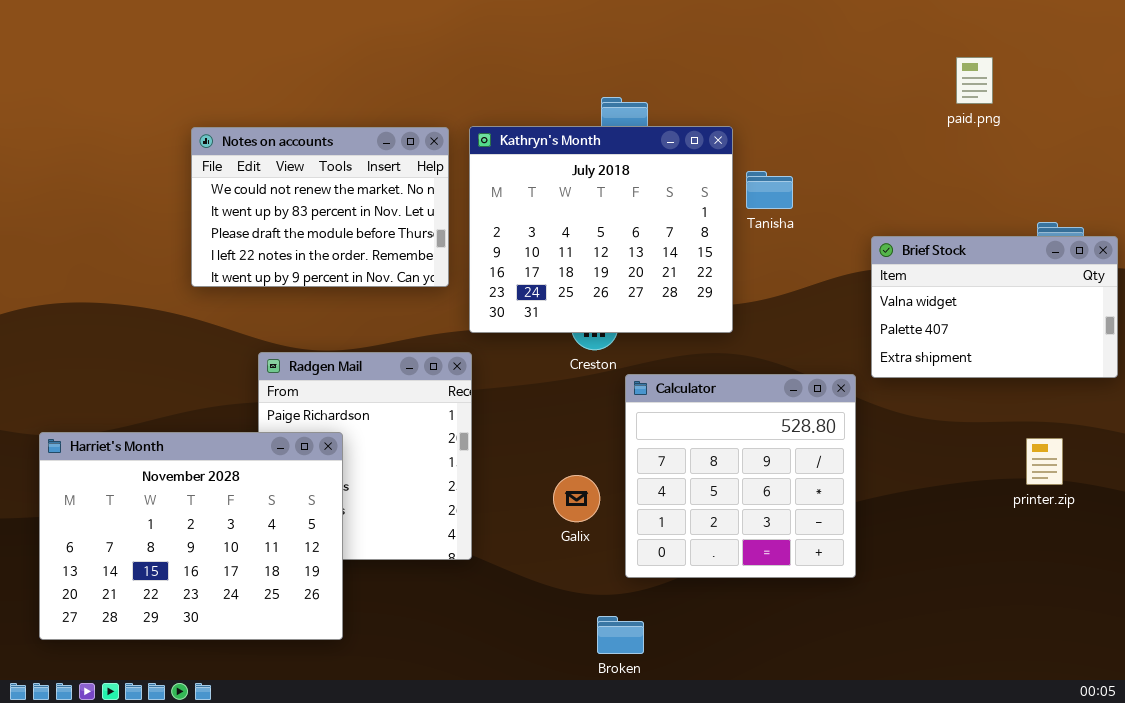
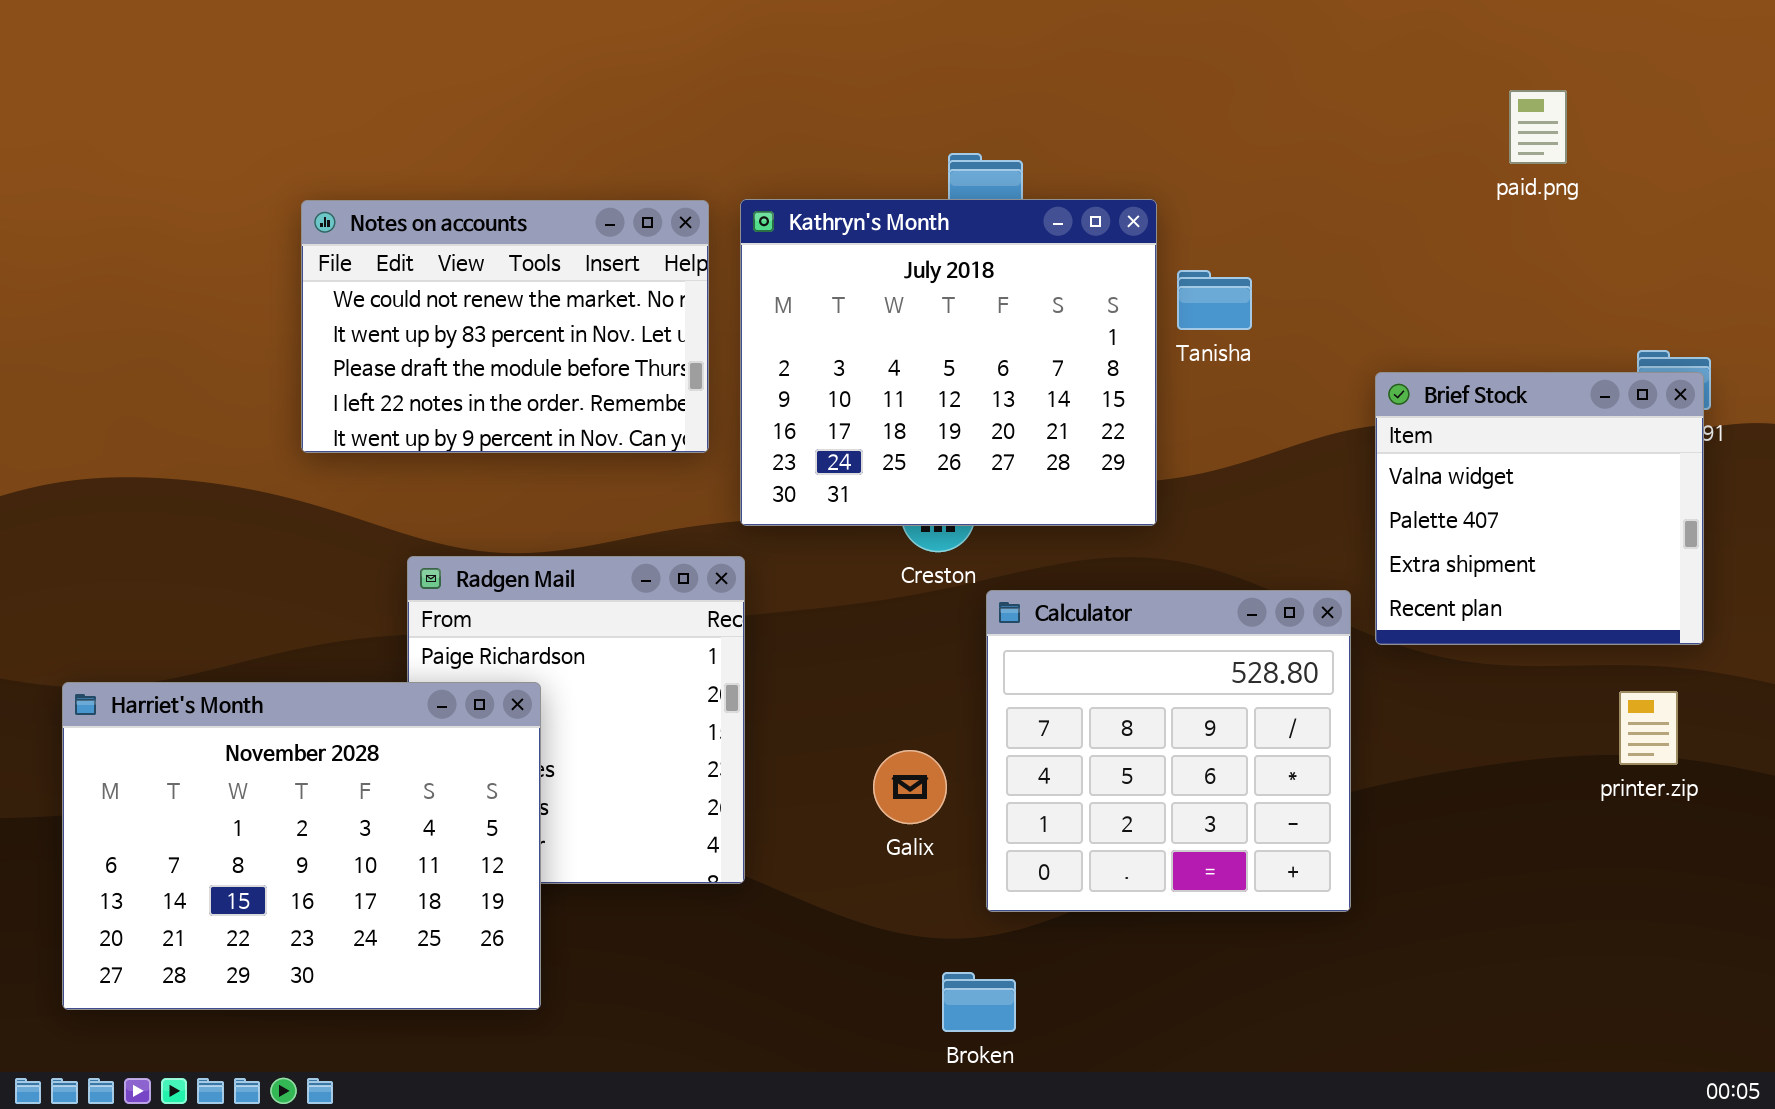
Brief Stock: [871,236,1118,378] -> [1375,372,1704,645], resized

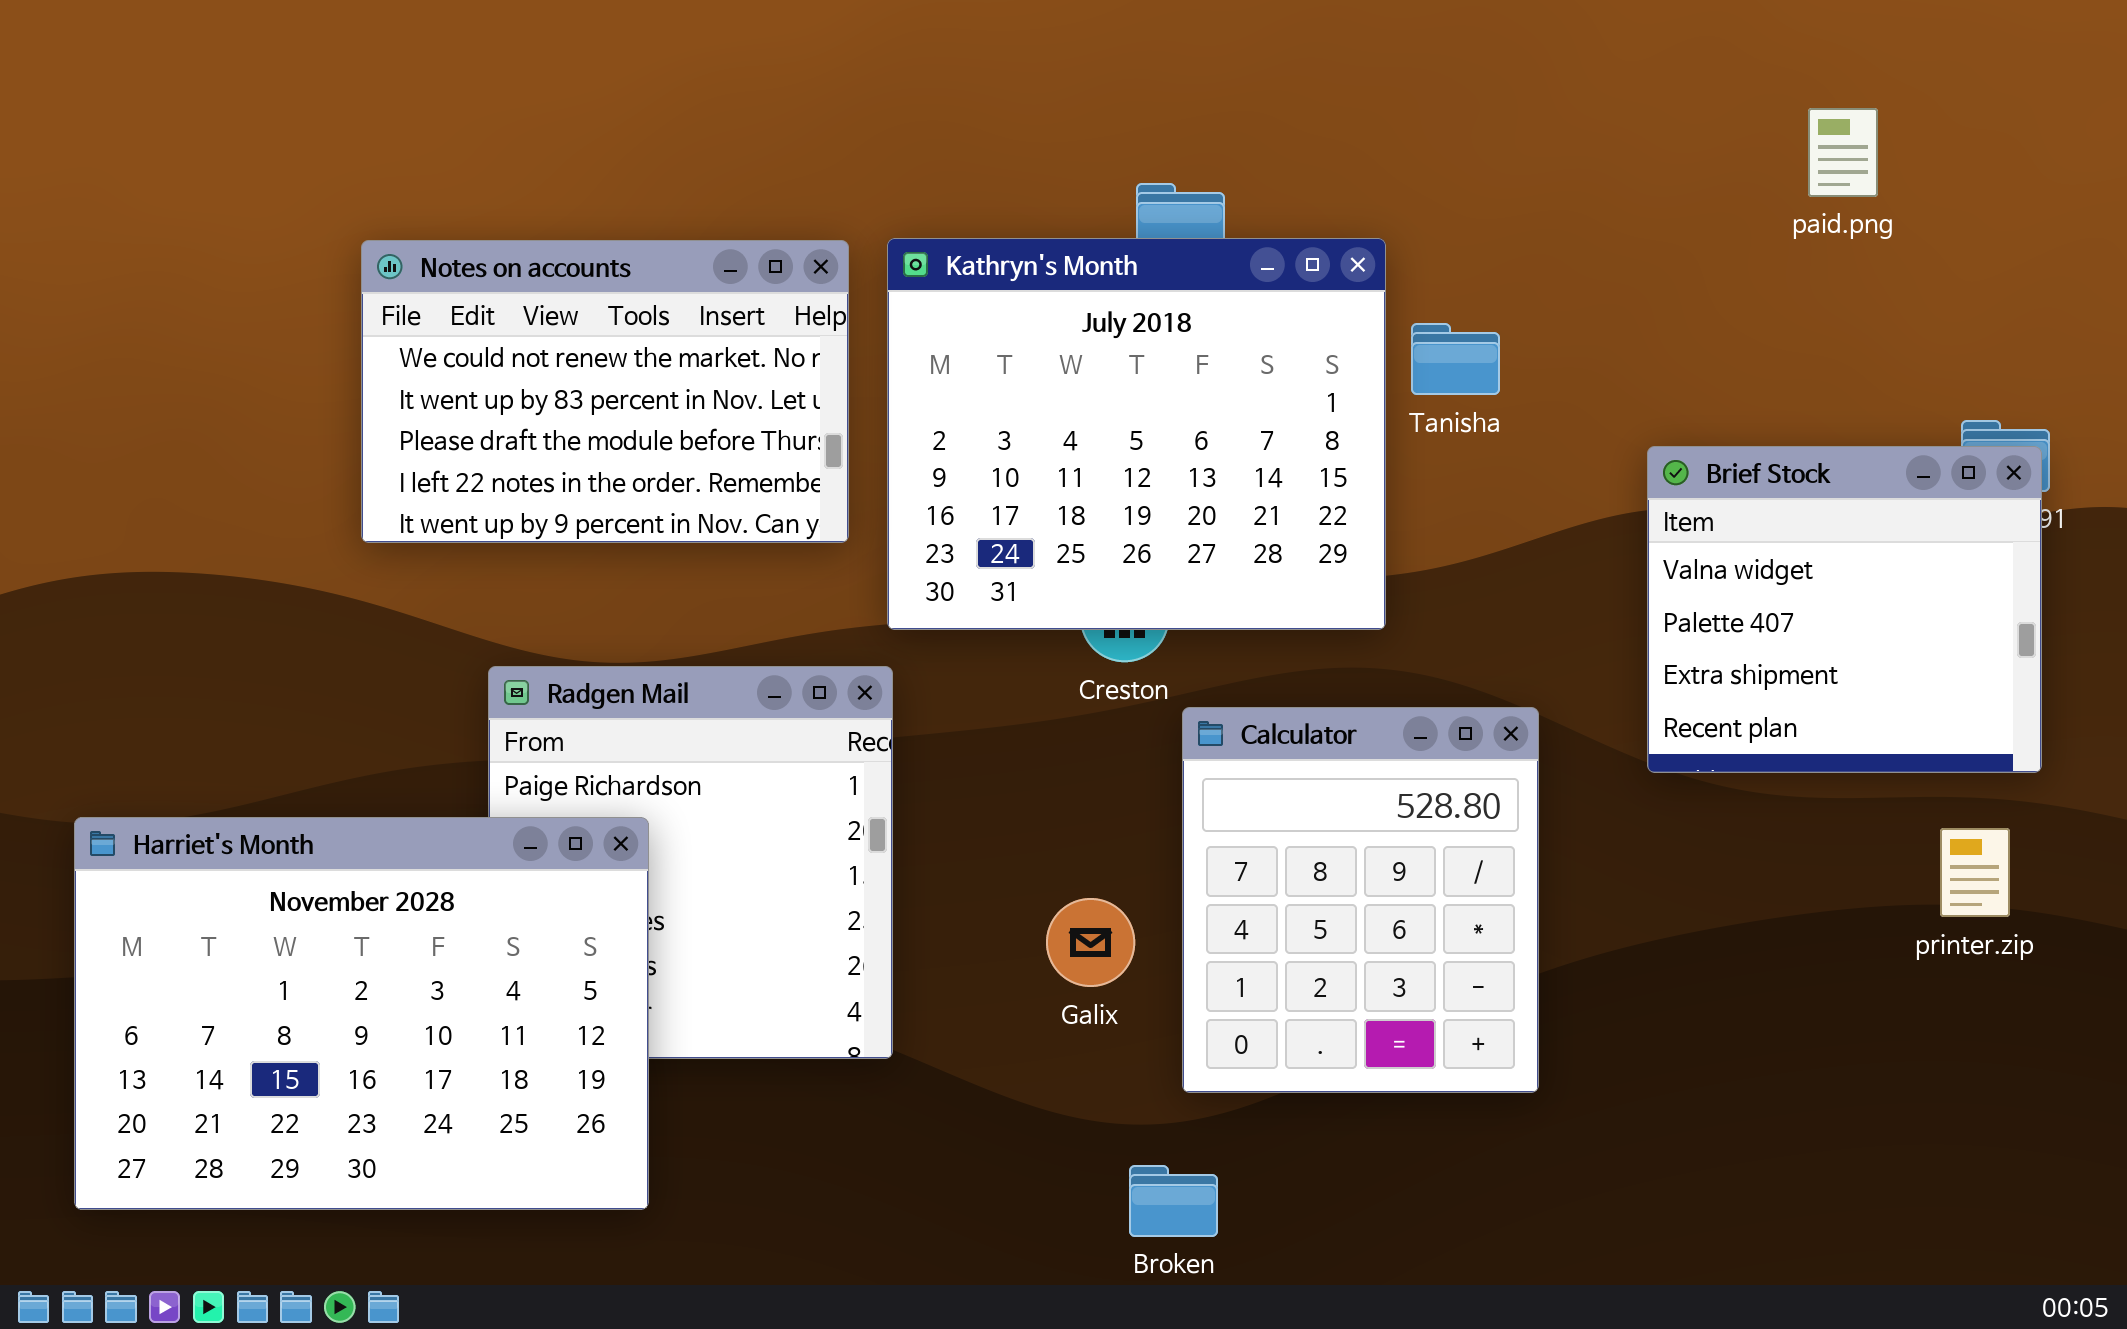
Calculator: [986,590,1351,912] -> [1182,707,1539,1093], resized

